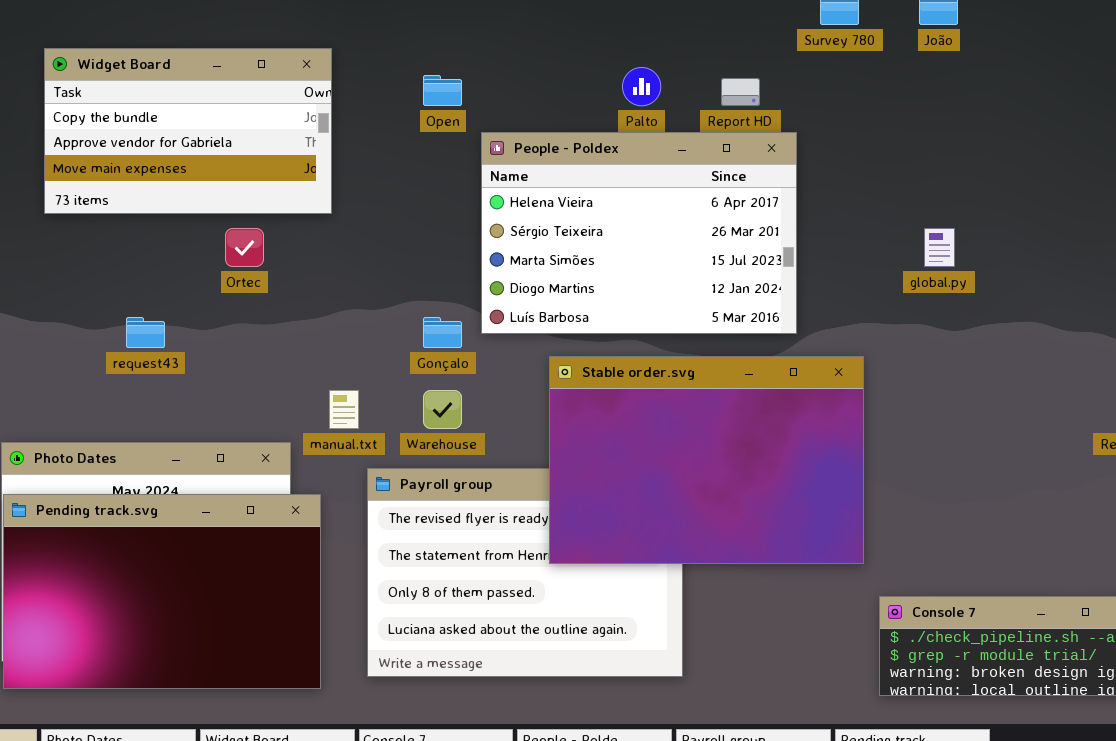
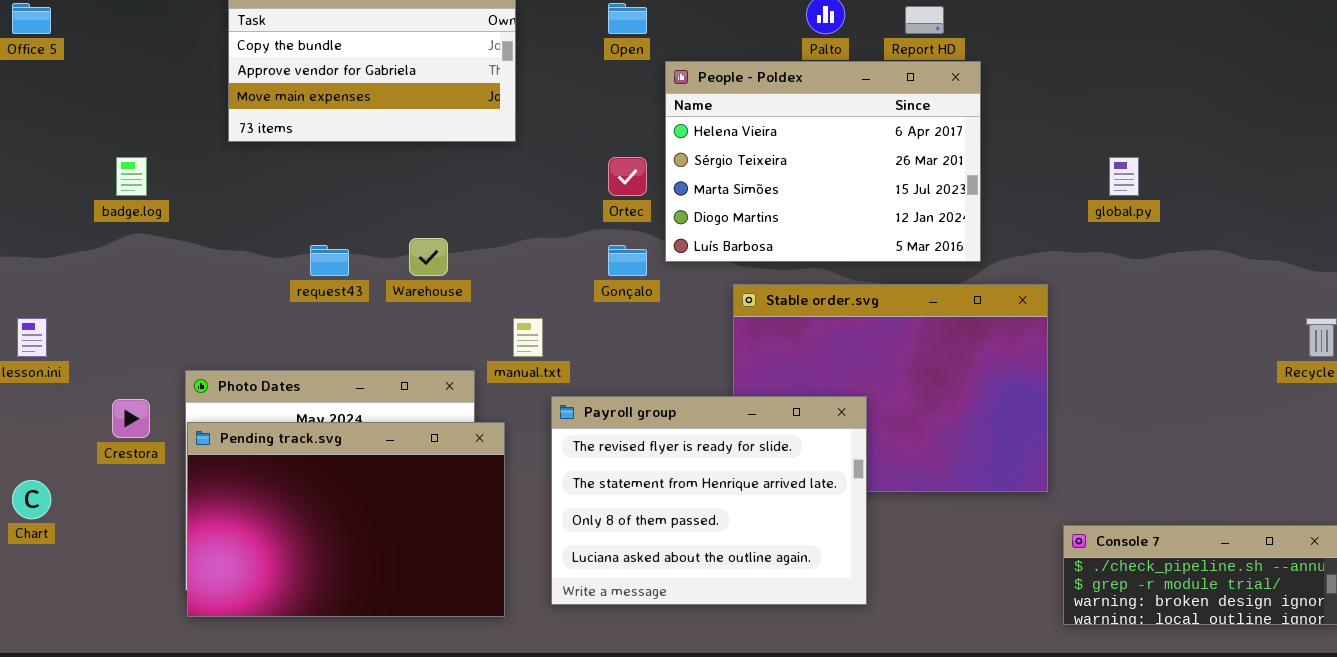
Ortec: [225,228,264,267] -> [608,157,647,196], moved
Warehouse: [423,390,462,429] -> [409,238,448,276], moved
Payroll group: [367,468,683,677] -> [551,396,867,605], raised

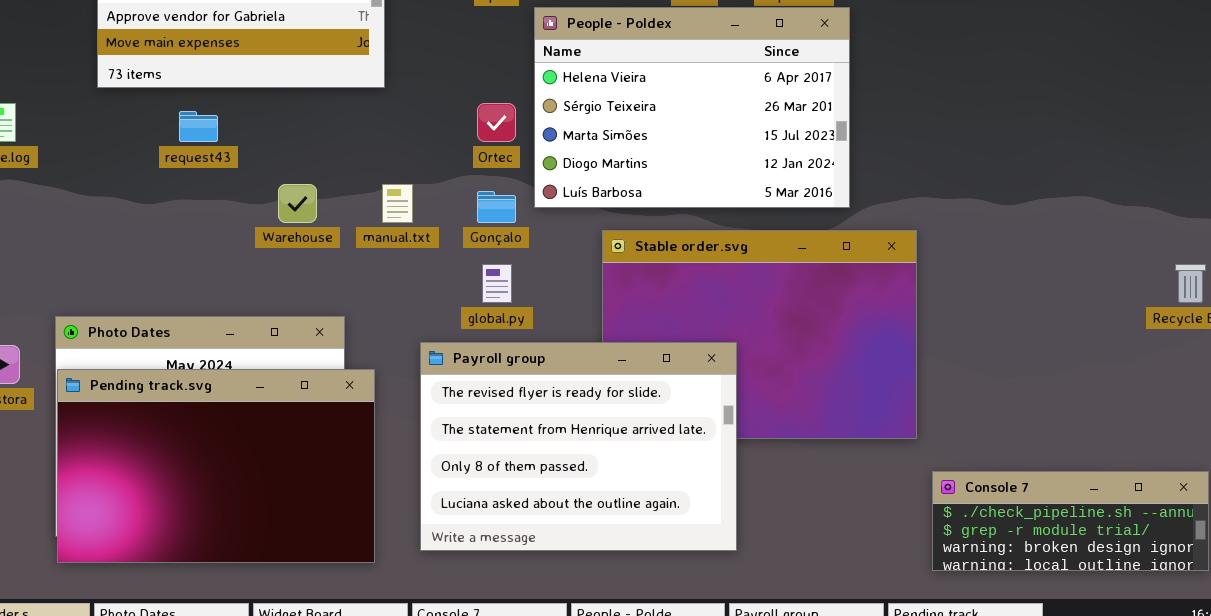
global.py: [1109,157,1139,196] -> [482,264,512,303], moved
request43: [310,245,349,276] -> [179,111,218,142], moved
manual.txt: [513,318,543,357] -> [382,184,413,223], moved

